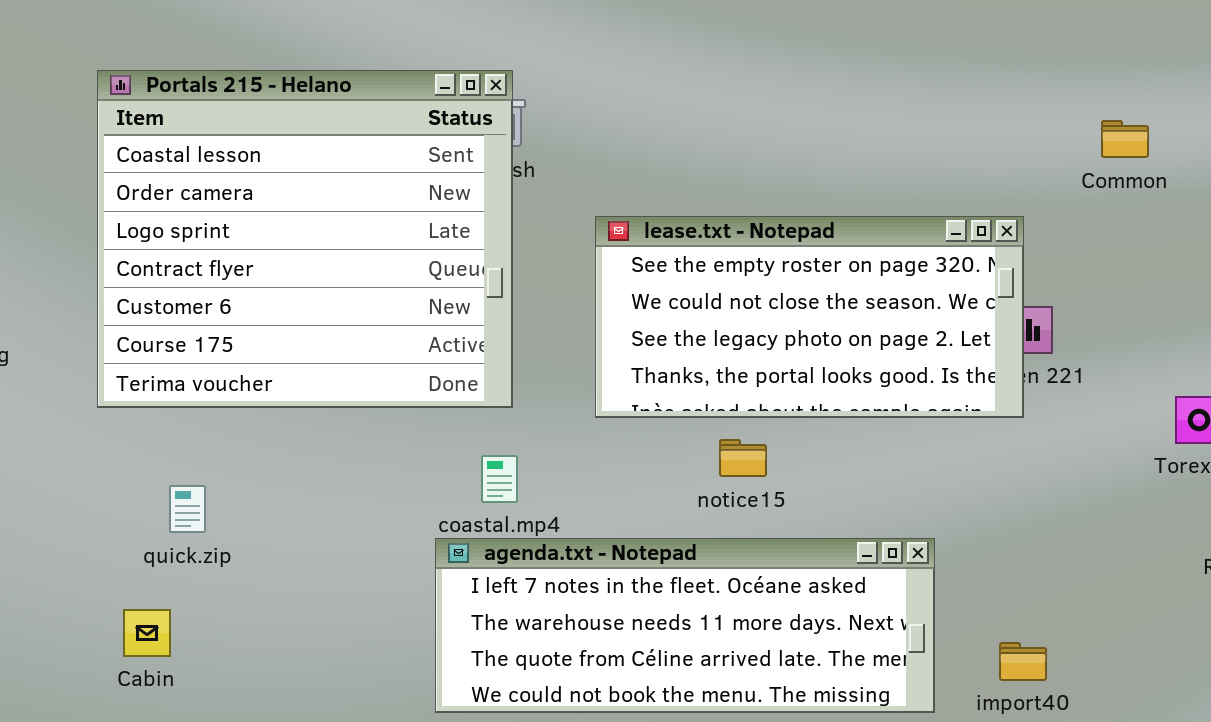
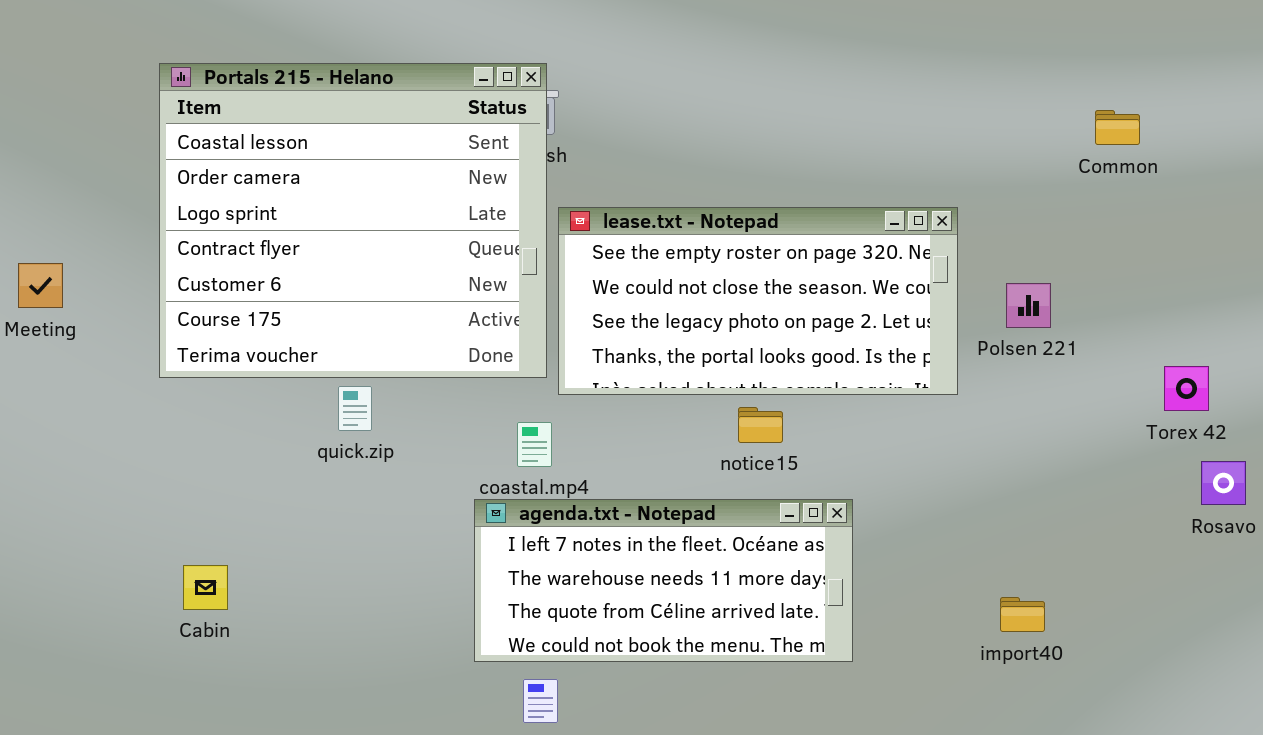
lease.txt - Notepad: [595,216,1024,418] -> [558,207,958,395], moved
quick.zip: [169,485,206,533] -> [338,386,372,431], moved
agenda.txt - Notepad: [435,538,935,713] -> [474,499,853,662], resized

